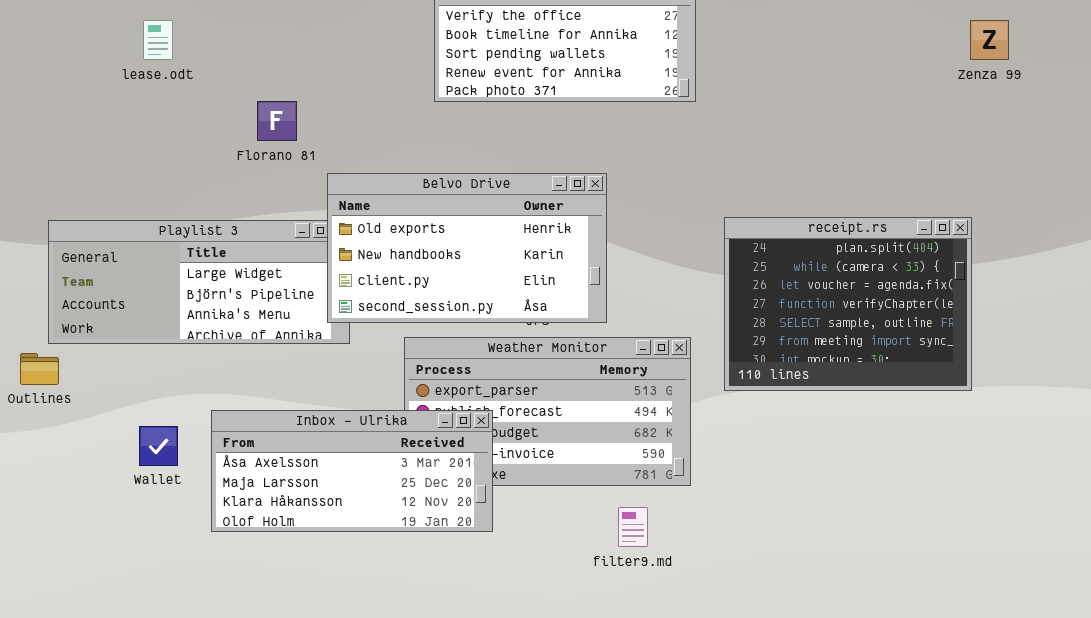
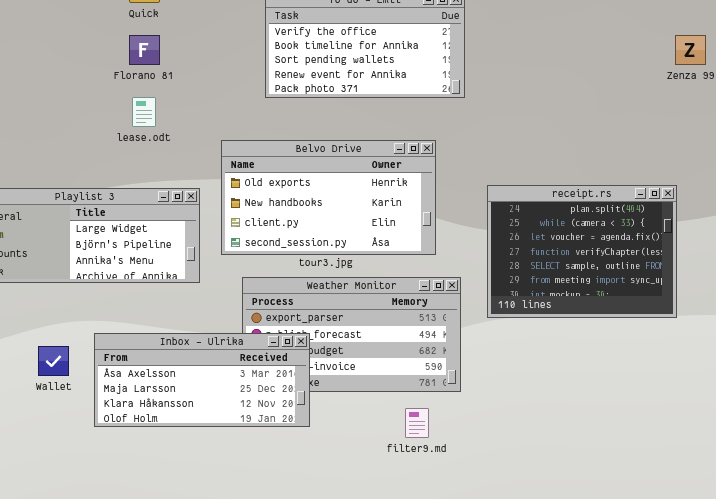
lease.odt: [143,20,173,60] -> [132,97,156,127], moved
Florano 81: [257,101,297,141] -> [129,35,160,65], moved
Belvo Drive: [327,173,607,323] -> [221,140,436,255], moved

